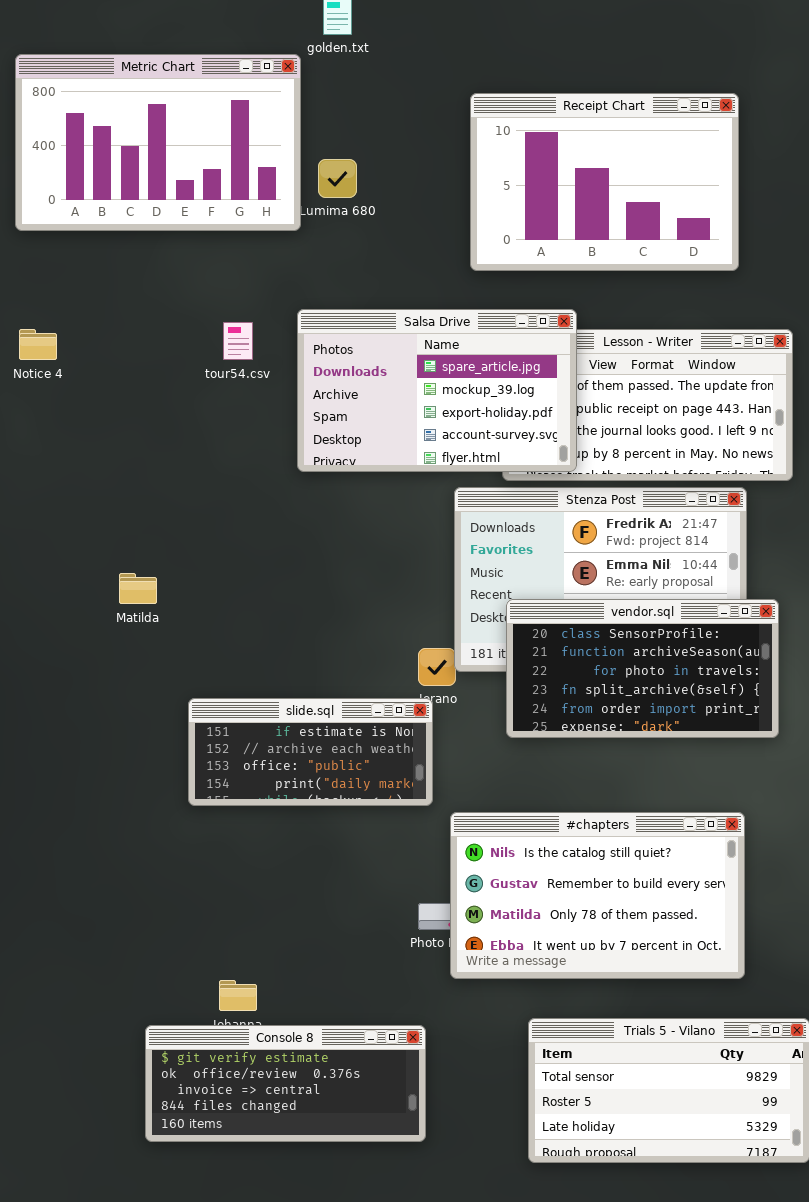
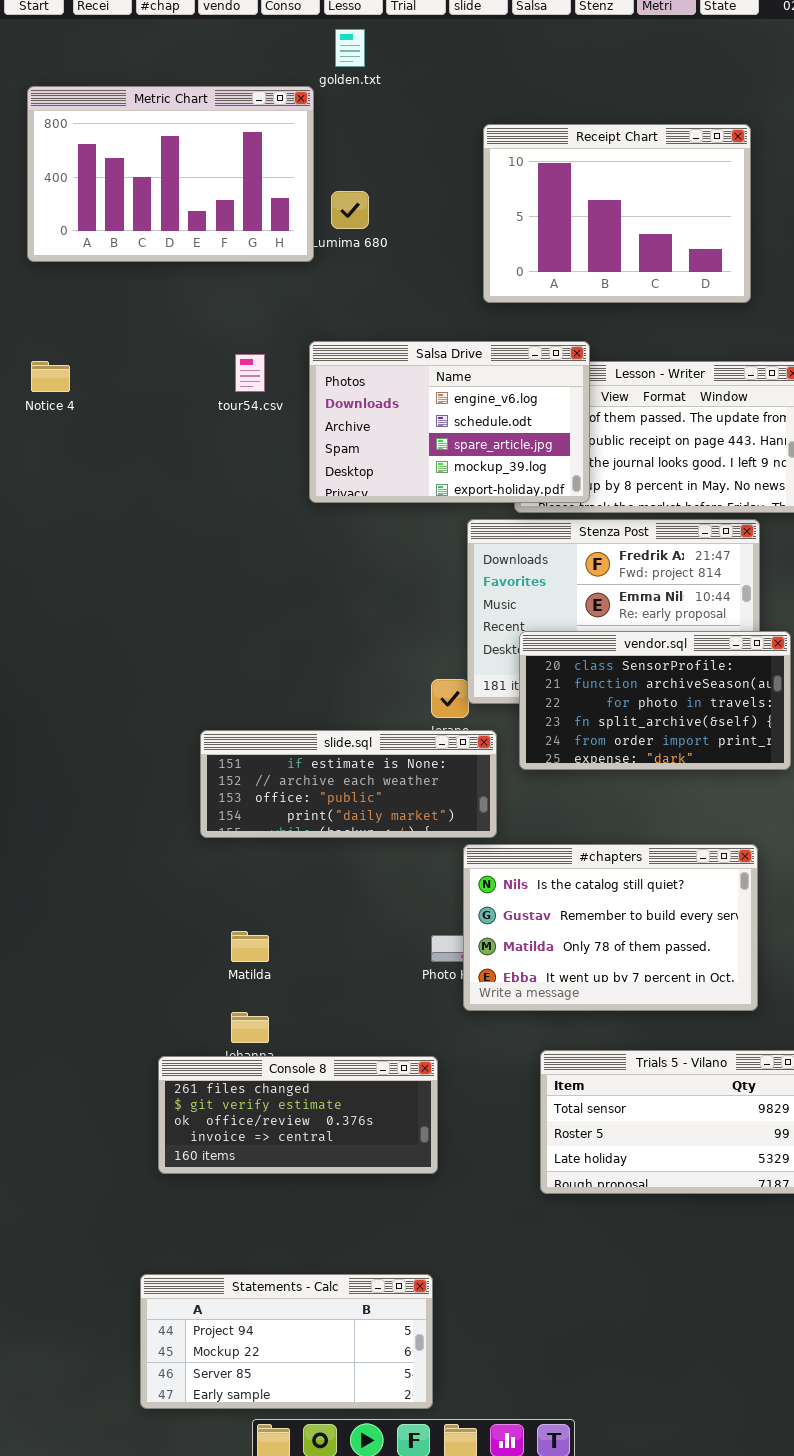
Salsa Drive: [297,309,577,472] -> [309,341,590,503], scrolled up 2 rows
Matilda: [119,573,157,604] -> [231,931,269,962], moved
slide.sql: [188,698,433,806] -> [200,730,497,838], resized
Console 8: [145,1025,426,1142] -> [158,1056,438,1174], scrolled up 1 row

